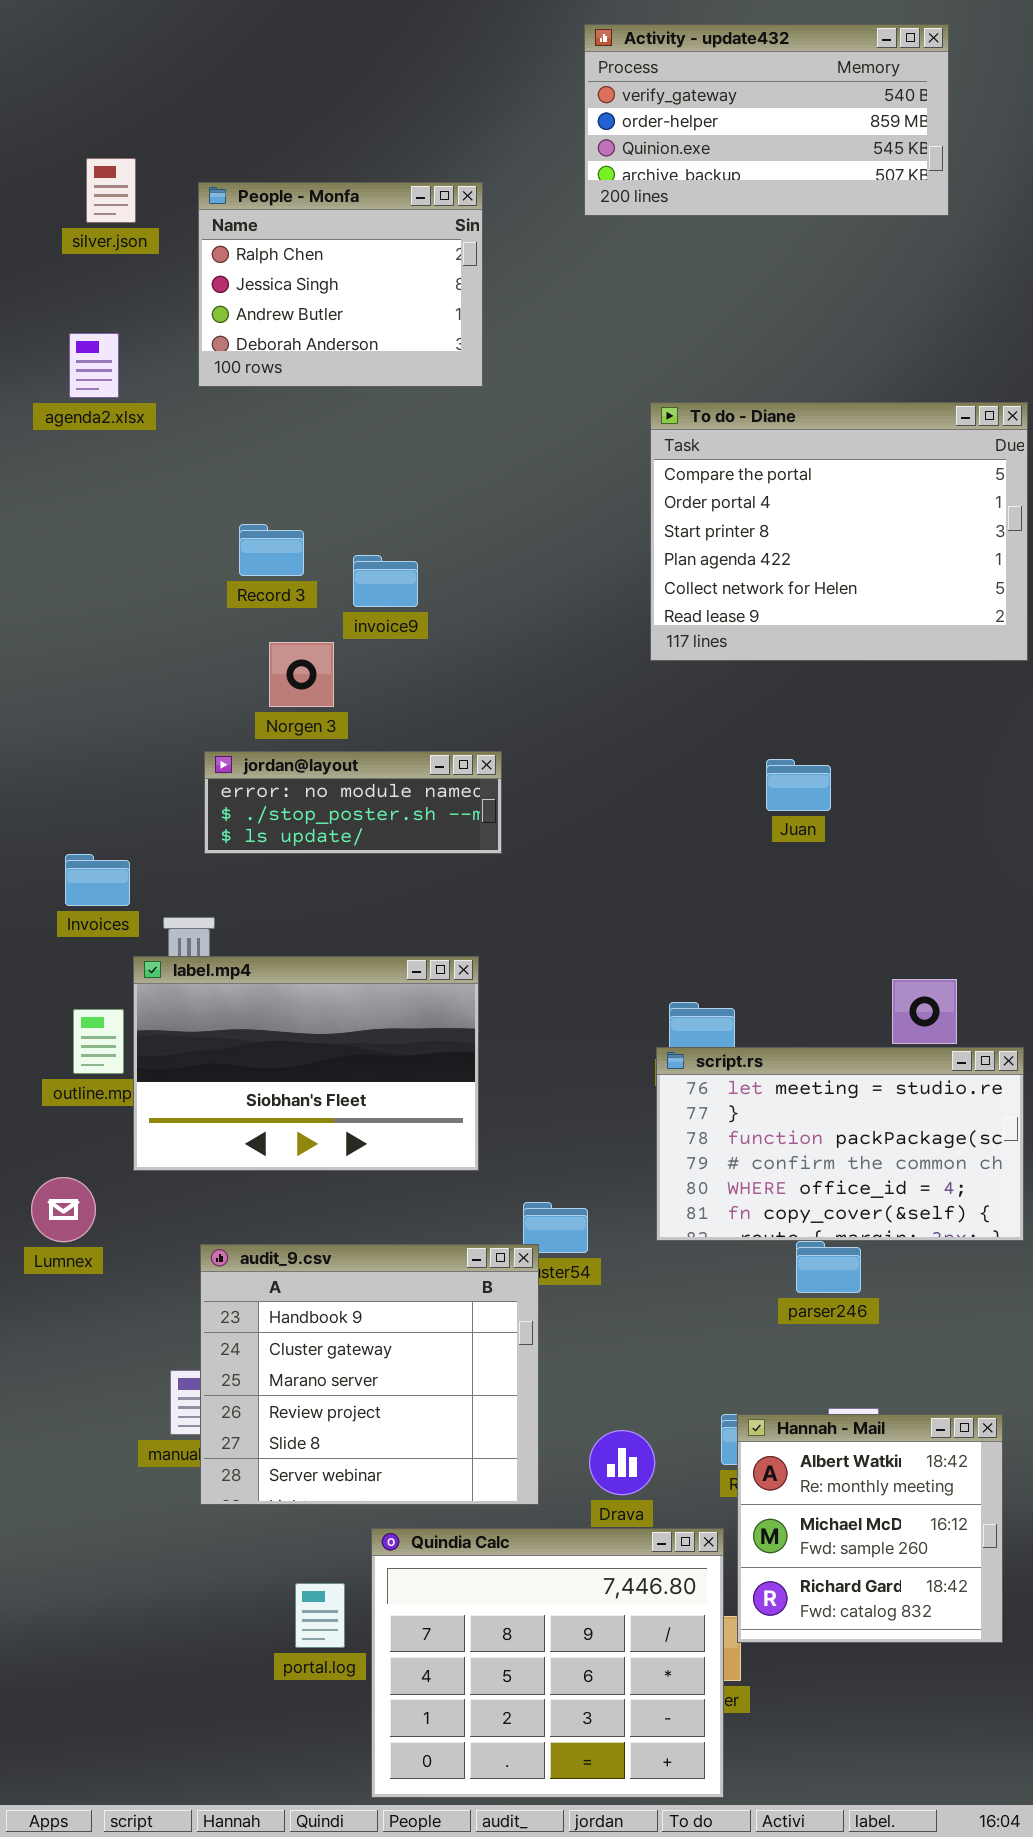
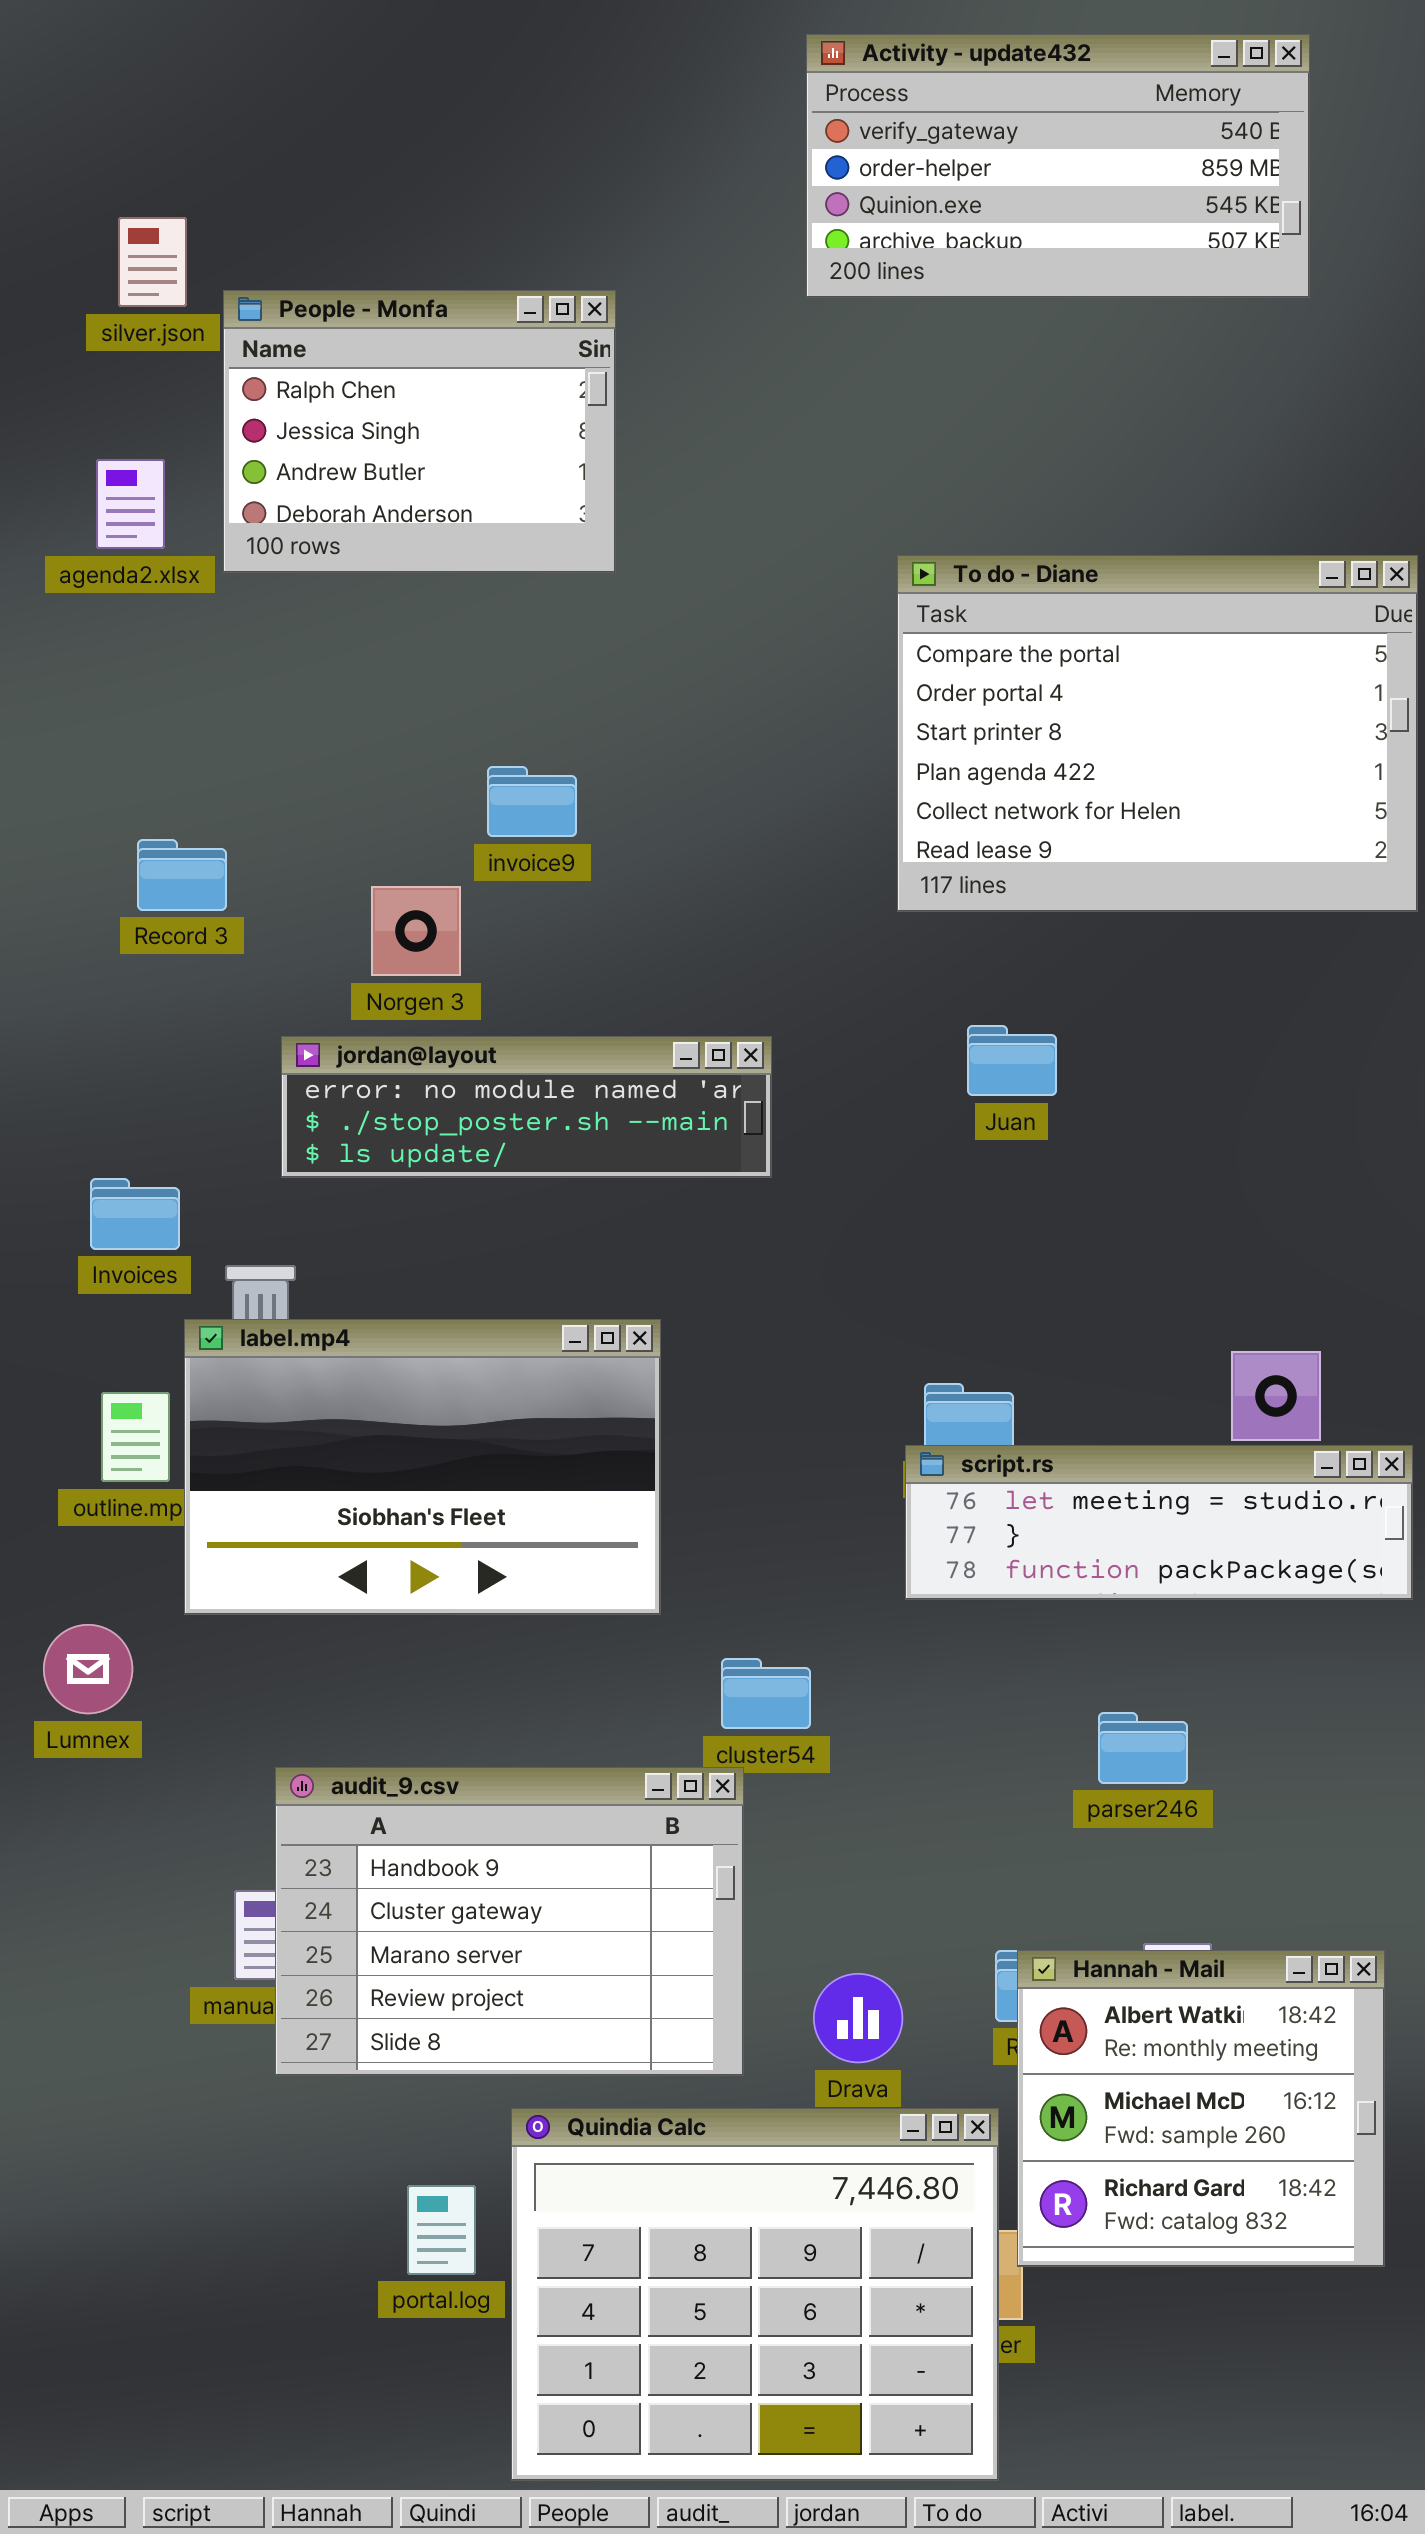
People - Monfa: [198,182,483,387] -> [223,290,616,573], moved
Record 3: [239,524,304,576] -> [137,839,227,911], moved
jordan@layout: [204,751,502,854] -> [281,1036,772,1178], resized
Juan: [766,759,831,811] -> [967,1025,1057,1096], moved
script.rs: [656,1047,1024,1241] -> [905,1445,1413,1600], resized
audit_9.csv: [200,1244,539,1505] -> [275,1767,744,2076], resized

